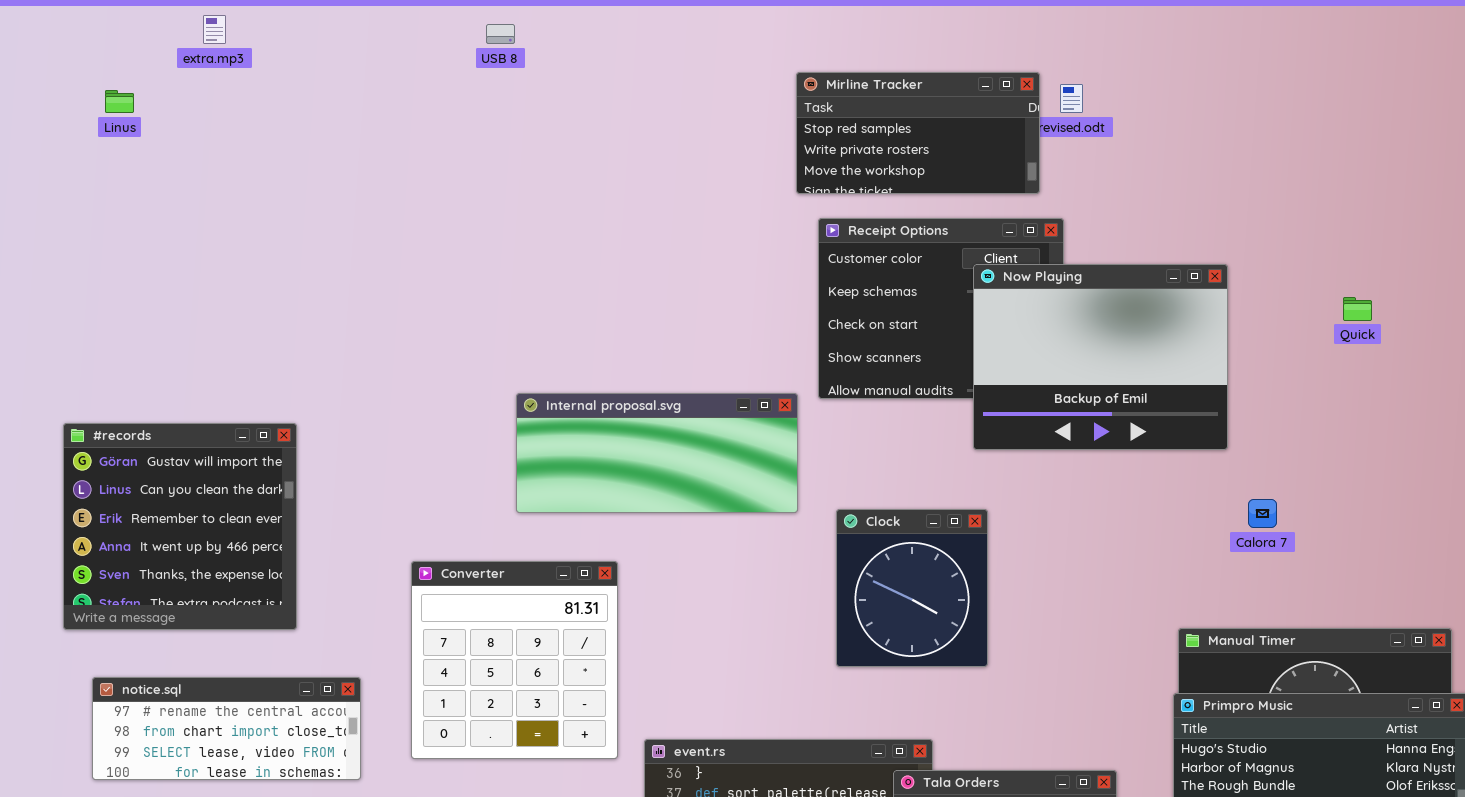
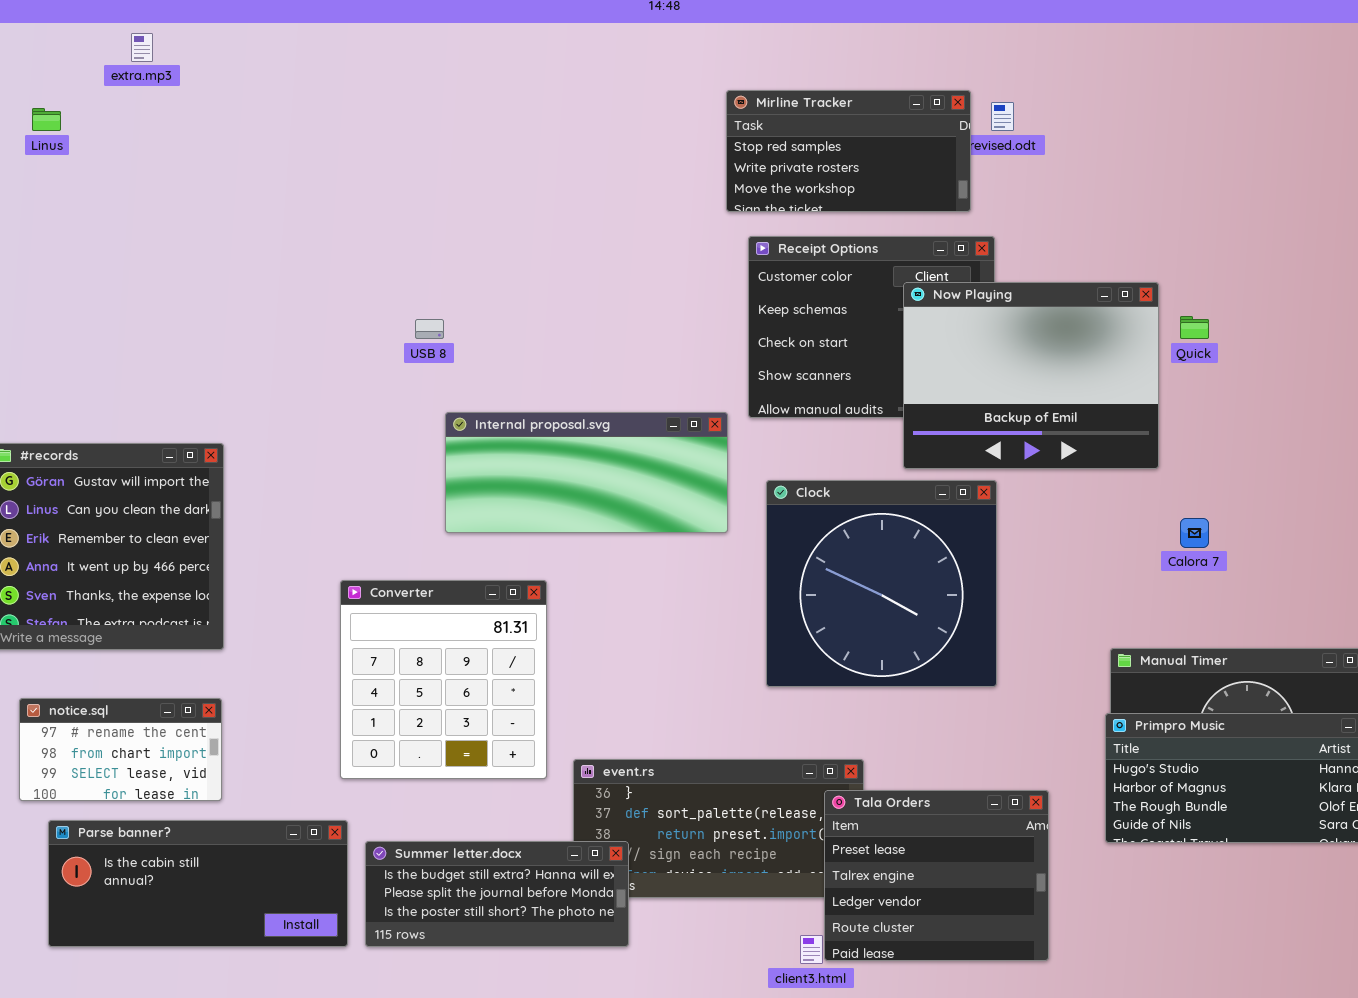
USB 8: [486,24,515,44] -> [415,319,444,339], moved
Quick: [1343,297,1372,321] -> [1180,316,1209,339], moved
Clock: [836,509,988,667] -> [766,480,997,687], resized
notice.sql: [92,677,361,780] -> [19,698,222,801], resized

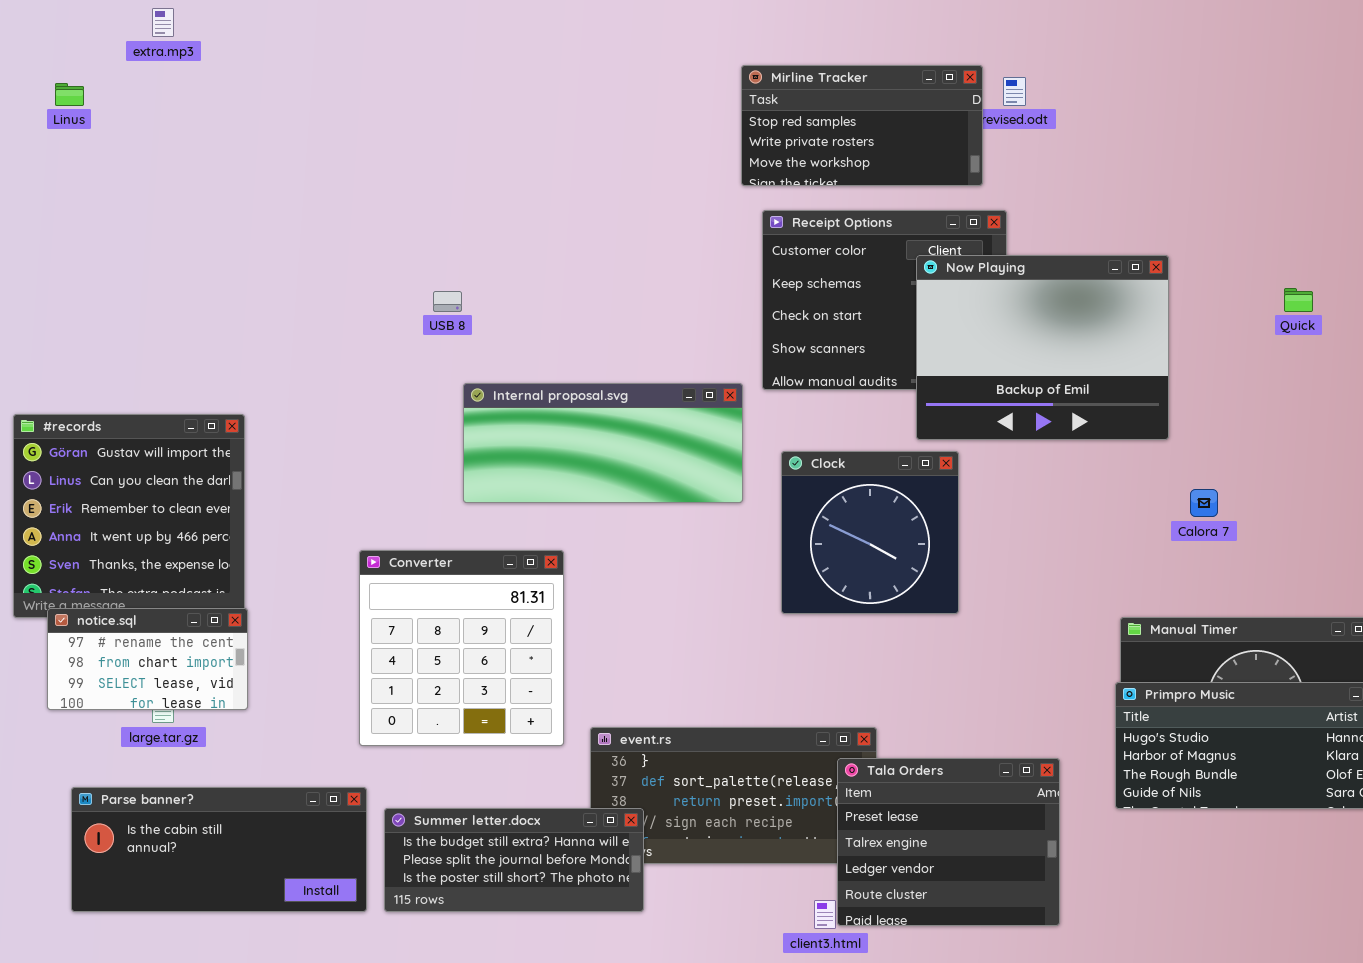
Quick: [1180,316,1209,339] -> [1284,288,1313,312], moved
Clock: [766,480,997,687] -> [781,451,959,614], resized
notice.sql: [19,698,222,801] -> [47,608,248,710], moved

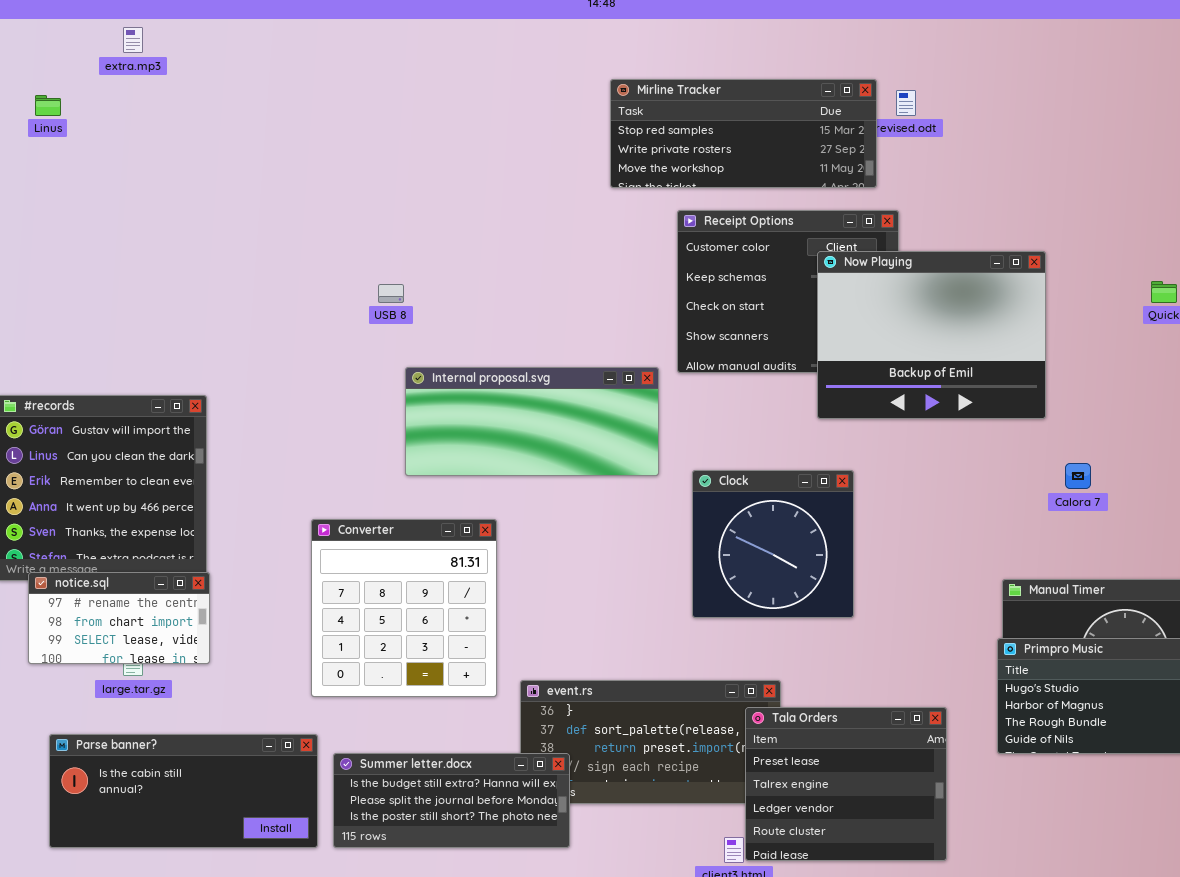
Mirline Tracker: [741,65,983,186] -> [610,79,877,188], resized
Clock: [781,451,959,614] -> [692,470,854,618], moved

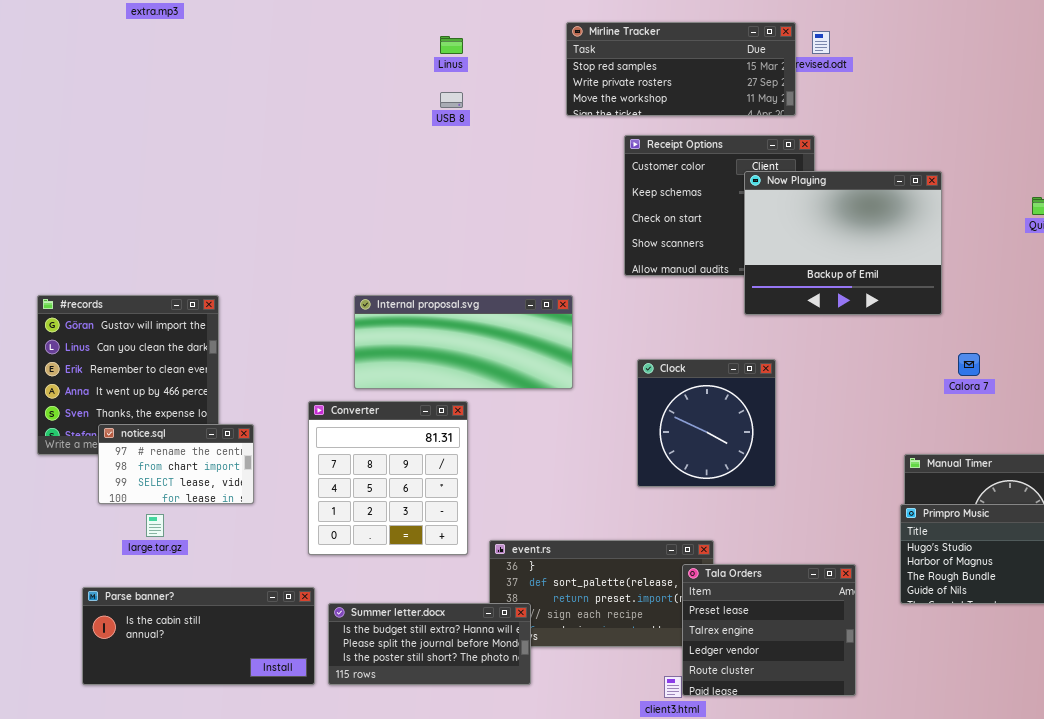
Linus: [35,95,61,116] -> [440,36,463,54], moved
USB 8: [378,284,404,303] -> [440,92,463,108], moved
Internal proposal.svg: [405,367,659,476] -> [354,295,573,389], moved
notice.sql: [28,572,210,664] -> [98,424,254,504], moved

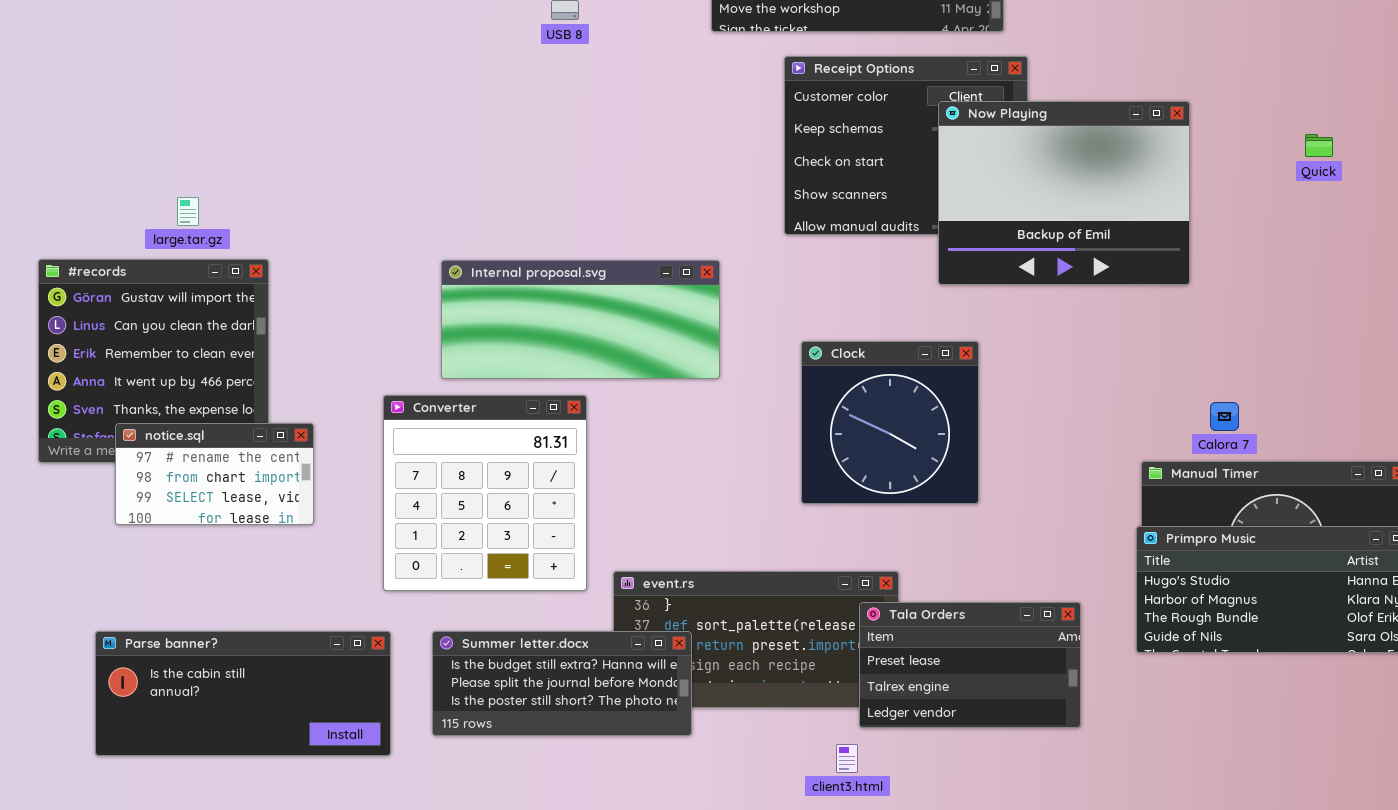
Calora 7: [958,353,980,376] -> [1210,402,1239,431], moved
large.tar.gz: [146,514,164,537] -> [177,197,199,226], moved
Tala Orders: [682,564,856,696] -> [859,602,1081,728], resized
Summer letter.docx: [328,603,531,685] -> [432,631,692,736], moved

